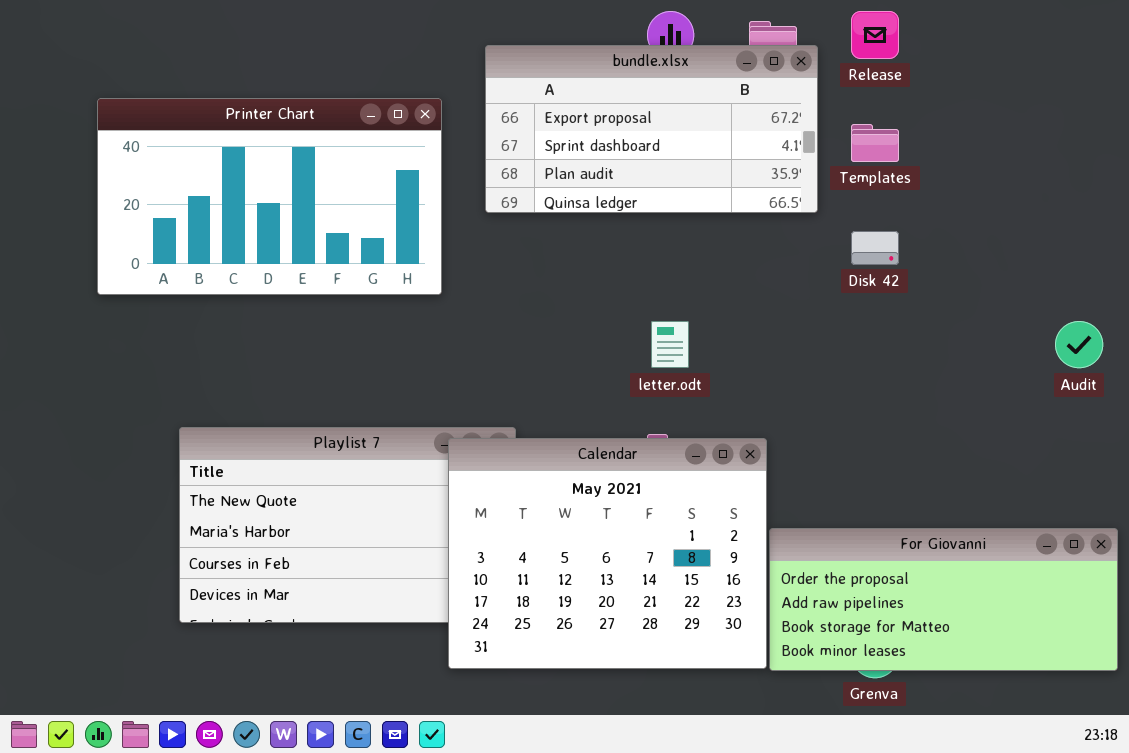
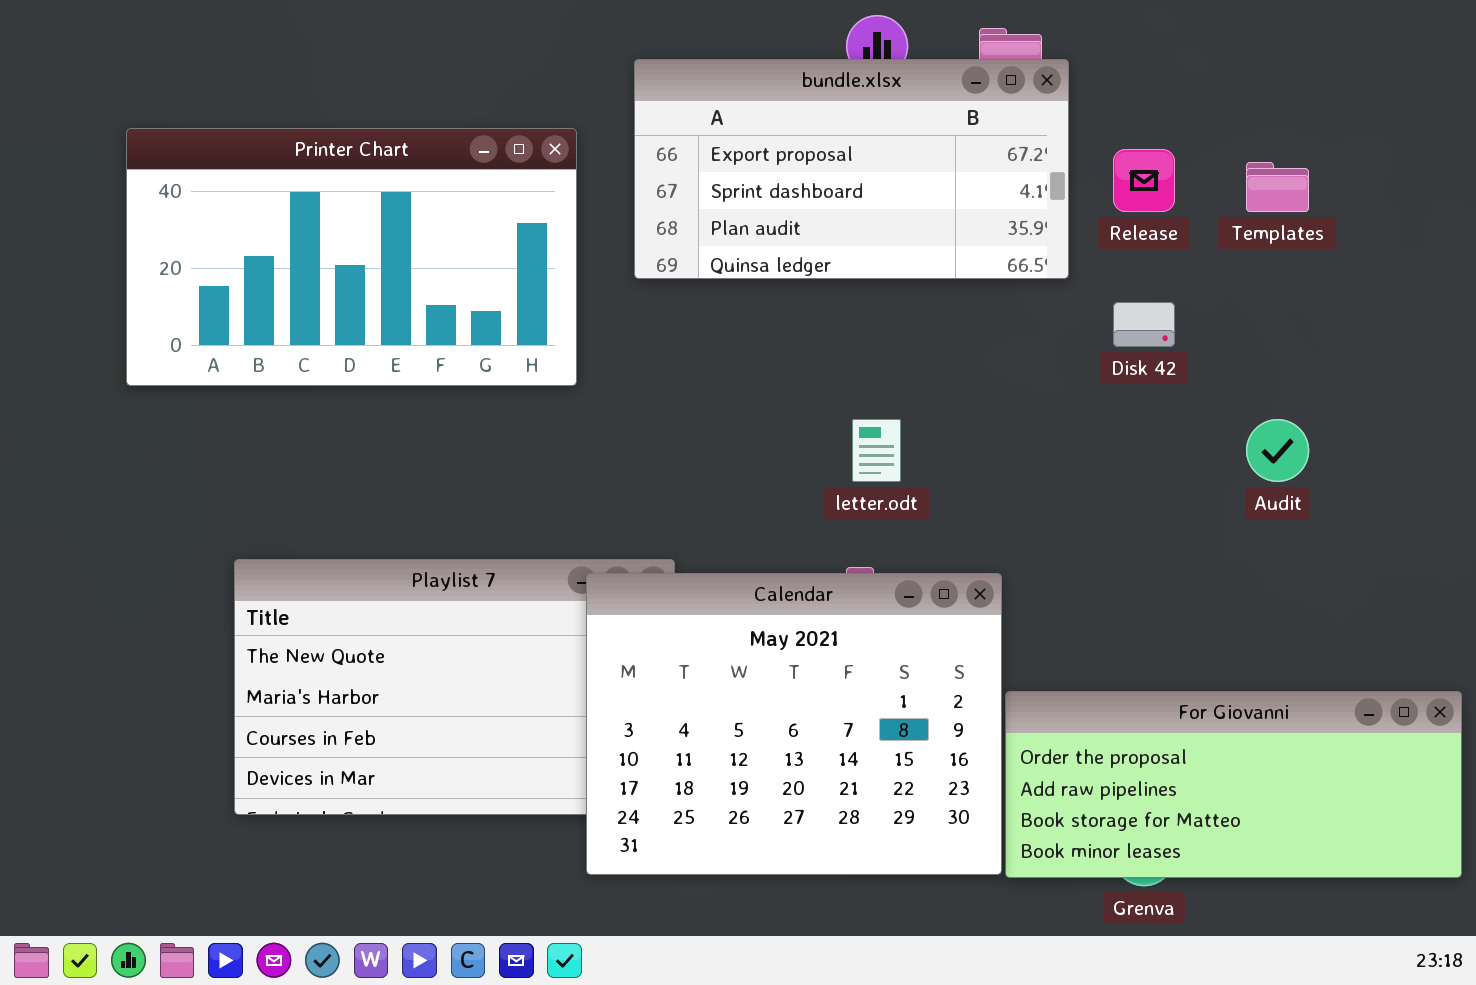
Release: [851,11,899,59] -> [1113,149,1175,212], moved
Templates: [851,124,899,162] -> [1246,162,1309,212], moved
Audit: [1055,321,1103,368] -> [1246,419,1309,482], moved

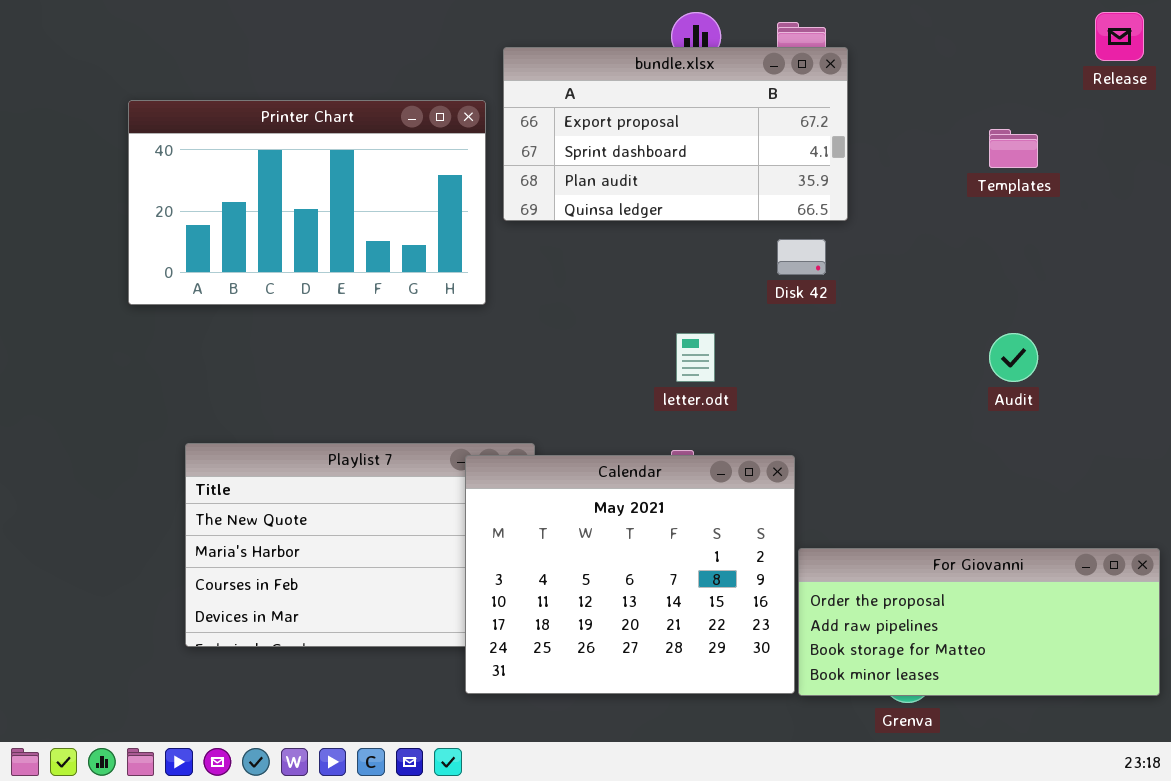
Printer Chart: [126,128,577,386] -> [128,100,486,305], moved
Release: [1113,149,1175,212] -> [1095,12,1144,61], moved
Disk 42: [1113,302,1175,347] -> [777,239,826,275], moved

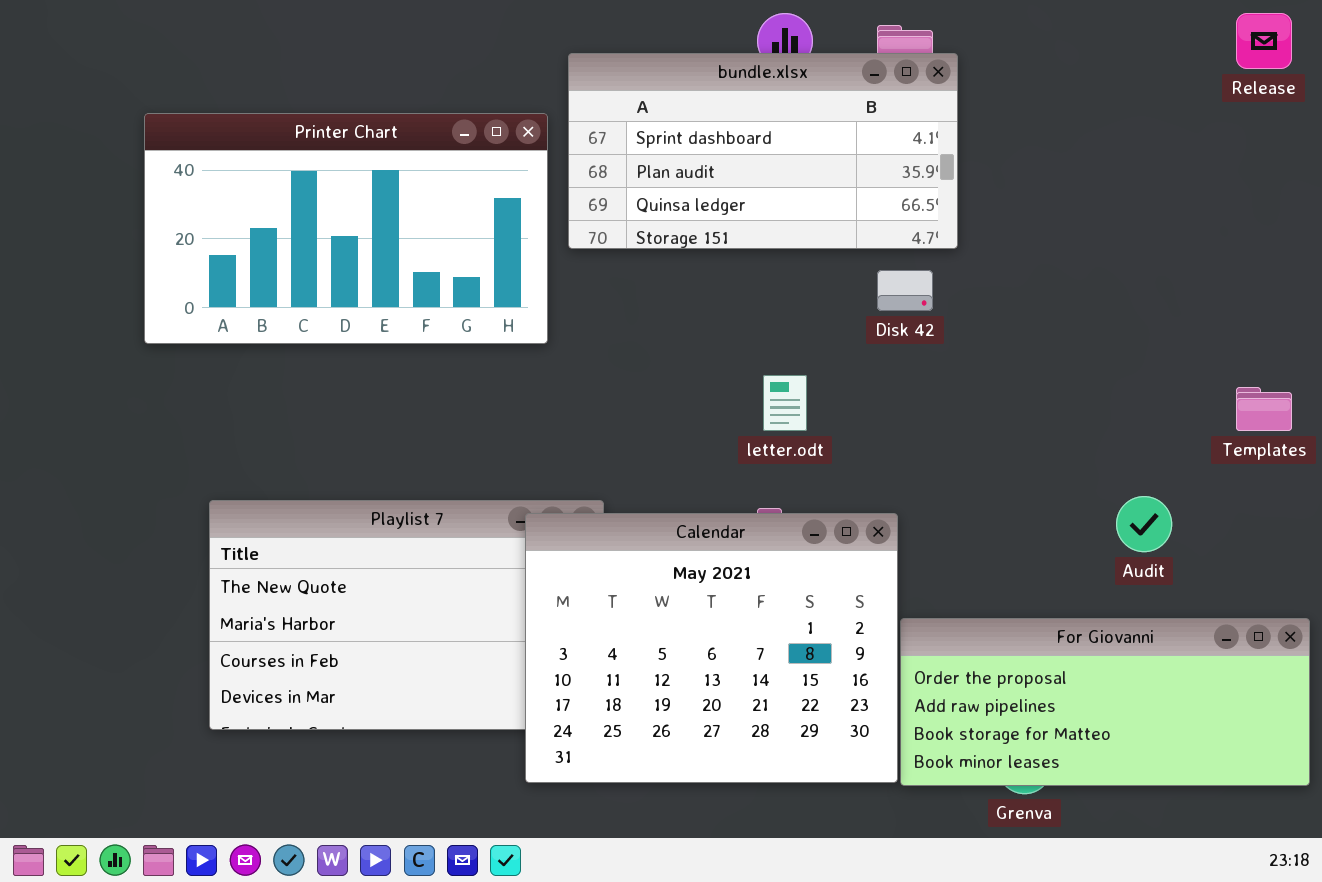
bundle.xlsx: [503,47,848,221] -> [568,53,958,249], scrolled down 1 row
Templates: [989,129,1038,168] -> [1236,387,1292,431], moved
Audit: [989,333,1038,382] -> [1116,496,1172,552], moved

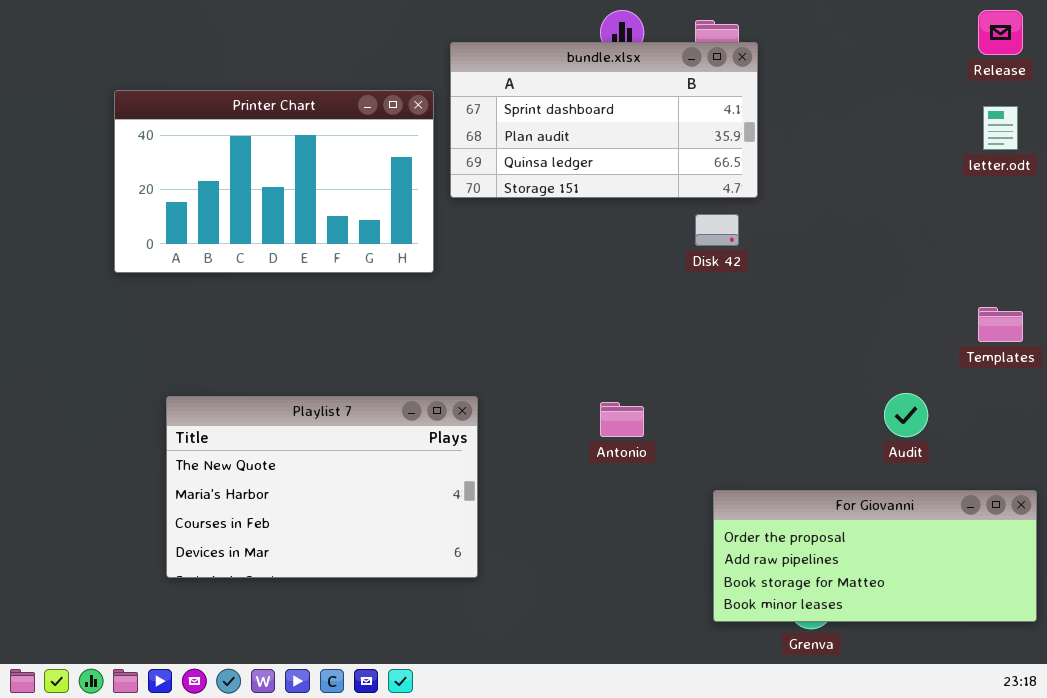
letter.odt: [763,375,807,431] -> [983,106,1018,150], moved
Calendar: [525,513,898,783] -> none, closed

